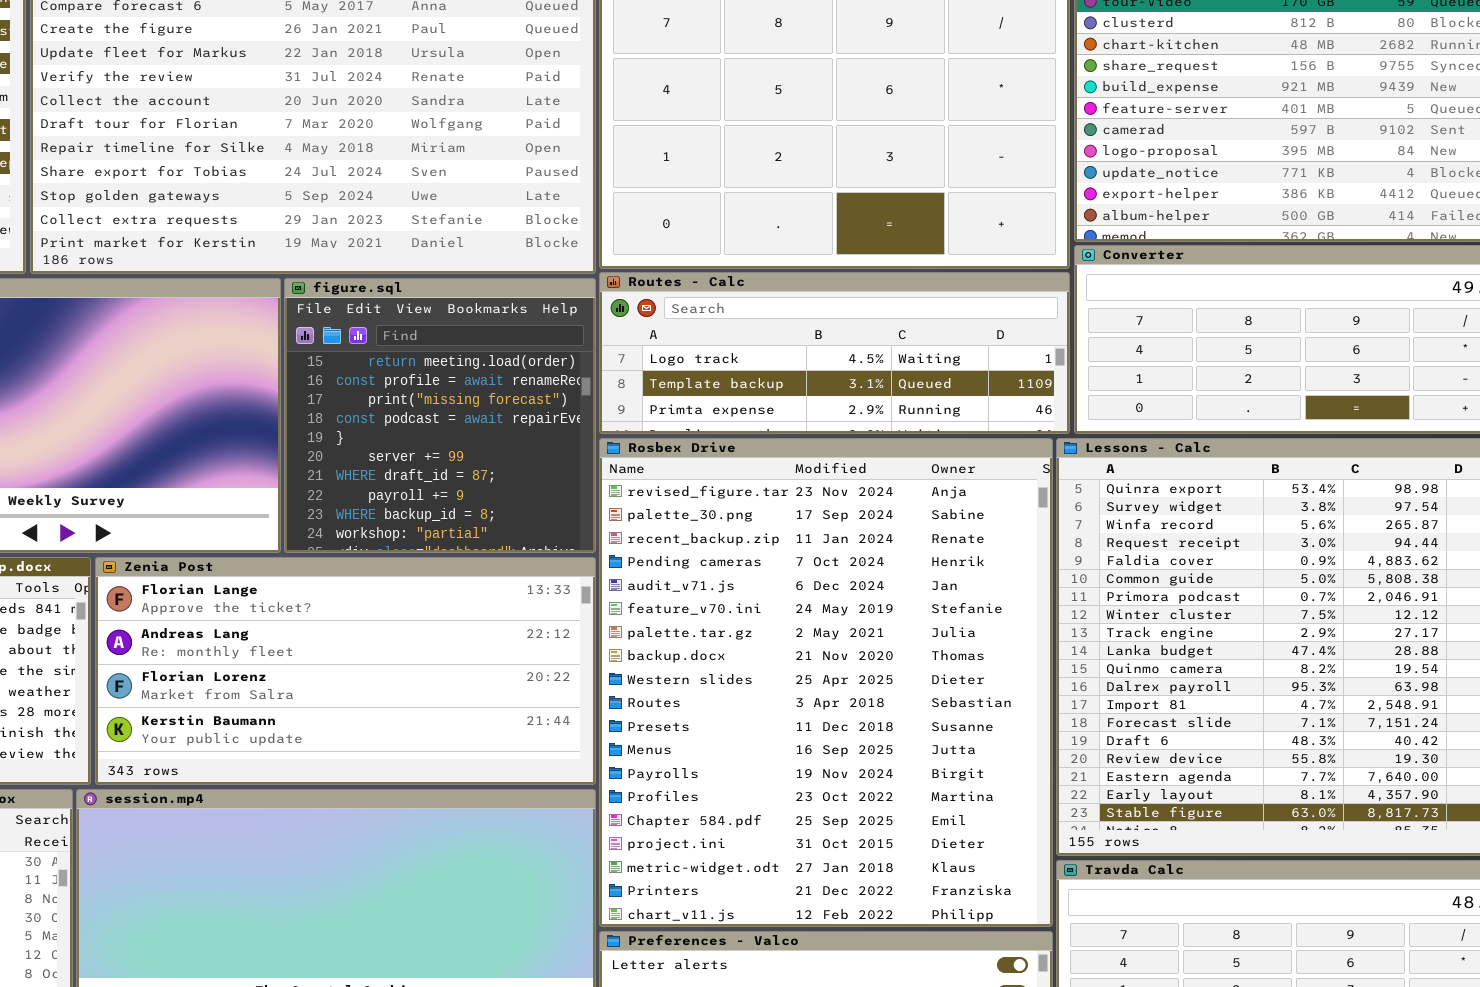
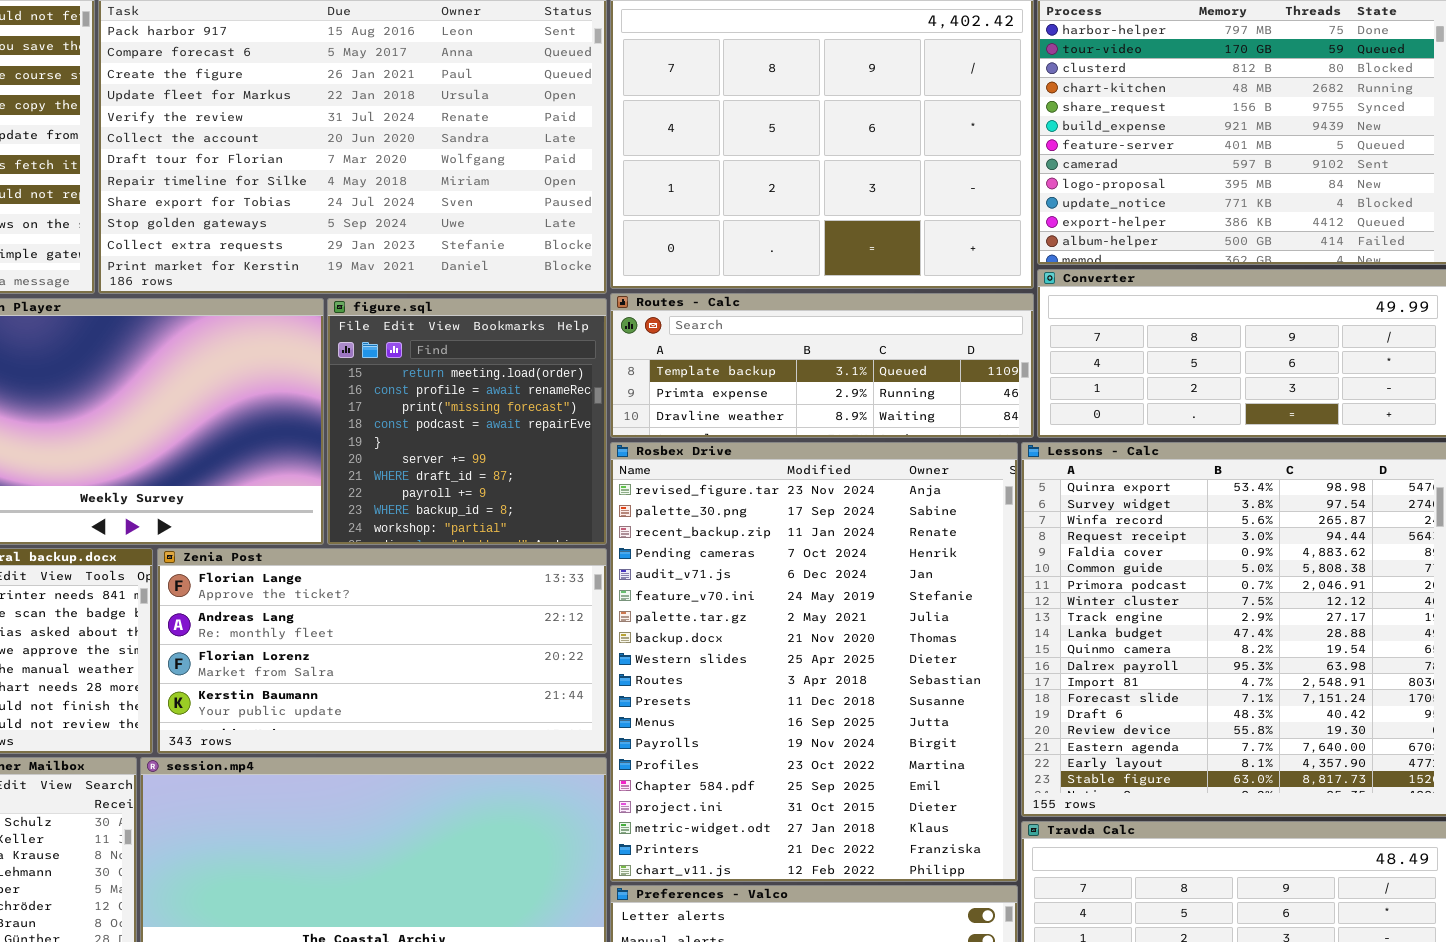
Routes - Calc: [599,272,1070,434] -> [610,293,1034,438], scrolled down 1 row

